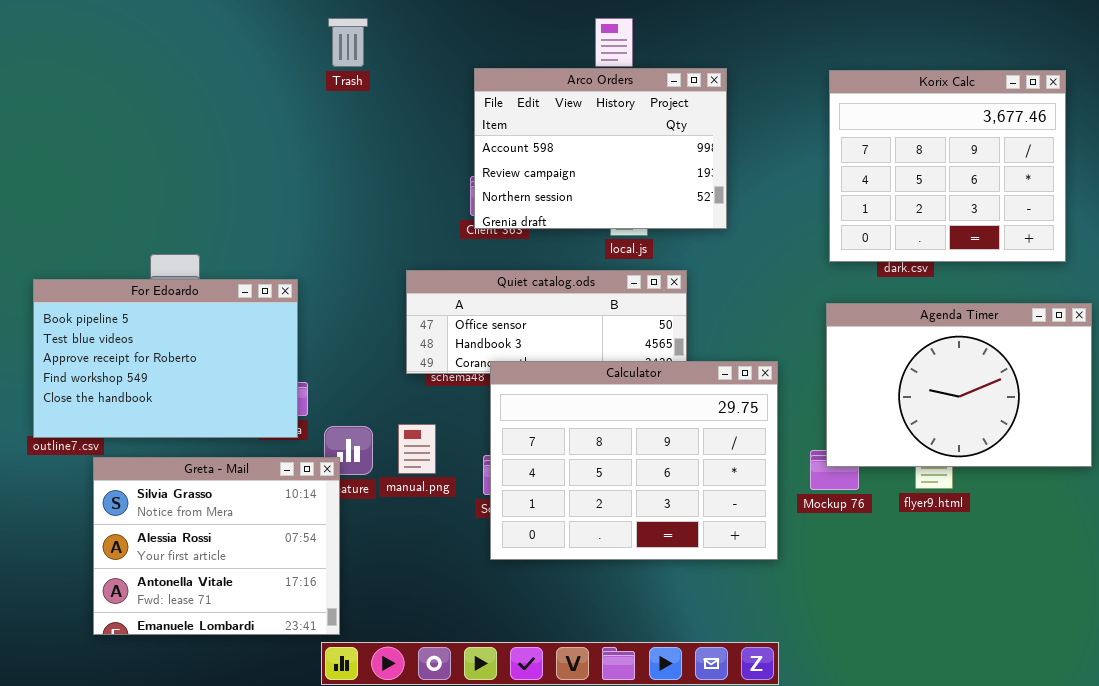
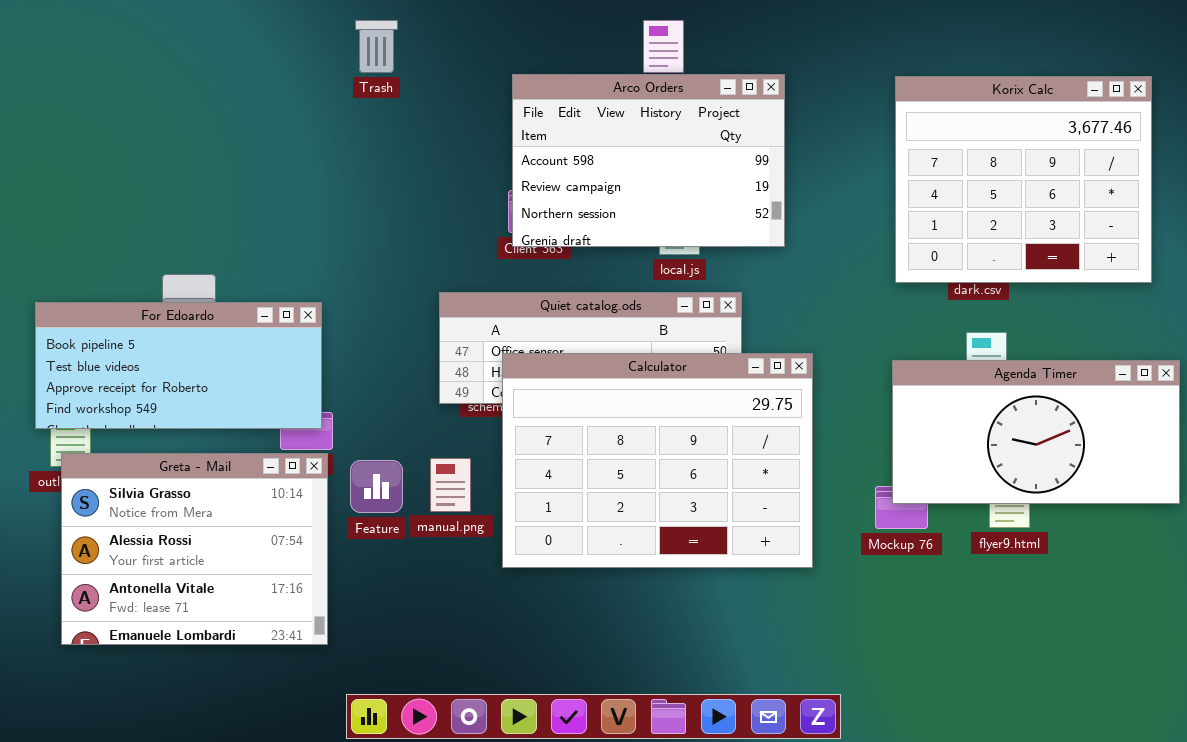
For Edoardo: [33,279,298,438] -> [35,302,322,429], resized
Agenda Timer: [826,303,1092,467] -> [892,360,1180,504], resized
Calculator: [490,361,778,560] -> [502,353,813,568], moved
Greta - Mail: [93,457,340,635] -> [61,453,328,645], moved

